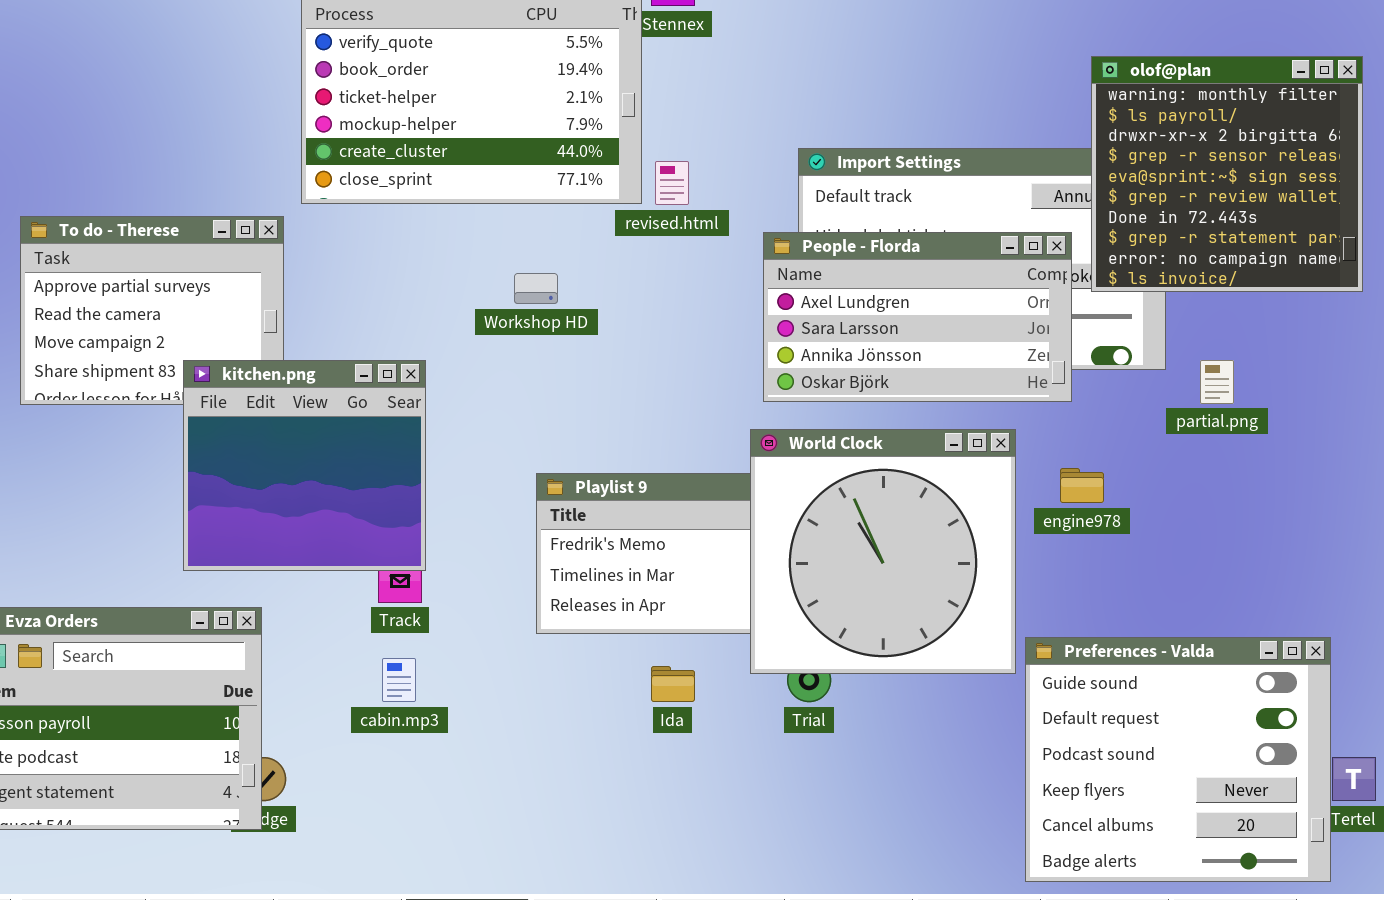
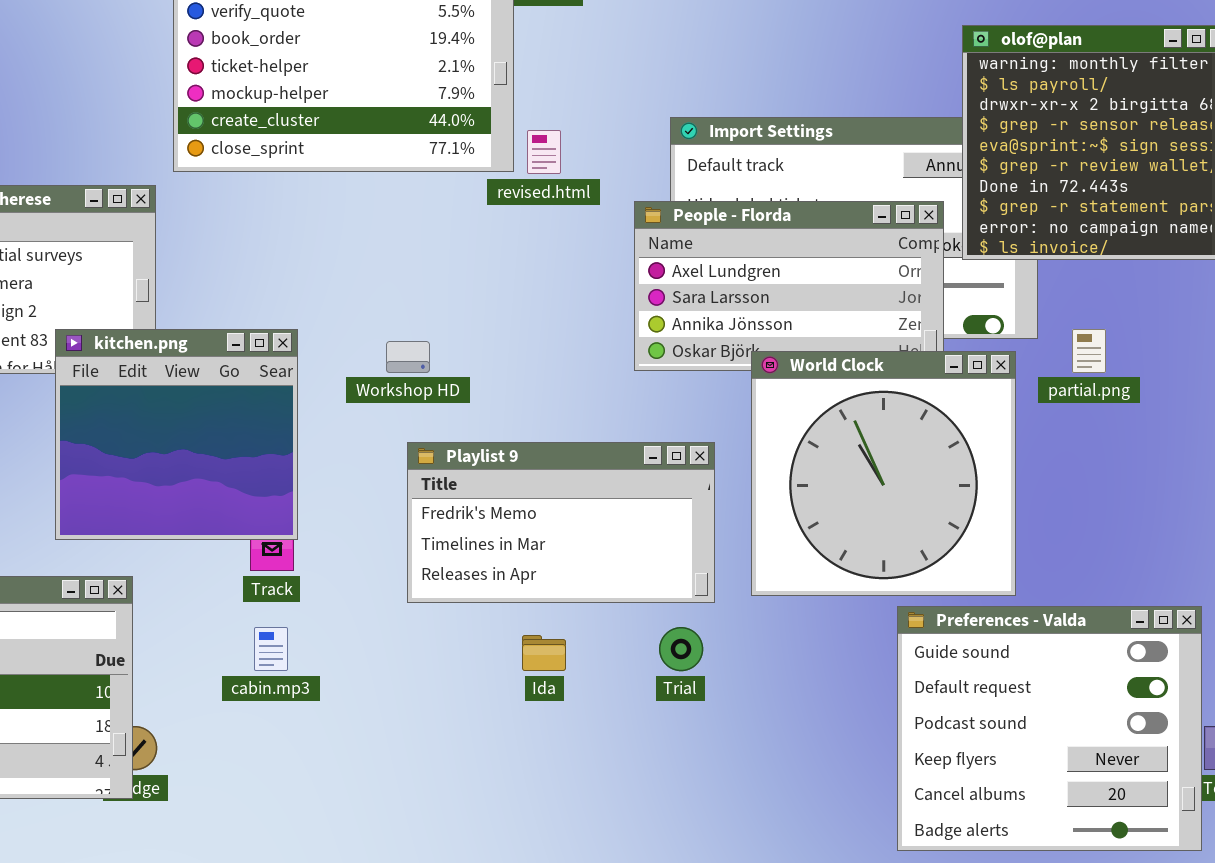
Workshop HD: [514,273,558,304] -> [386,341,430,373], moved
World Clock: [750,429,1016,674] -> [751,351,1016,596], moved

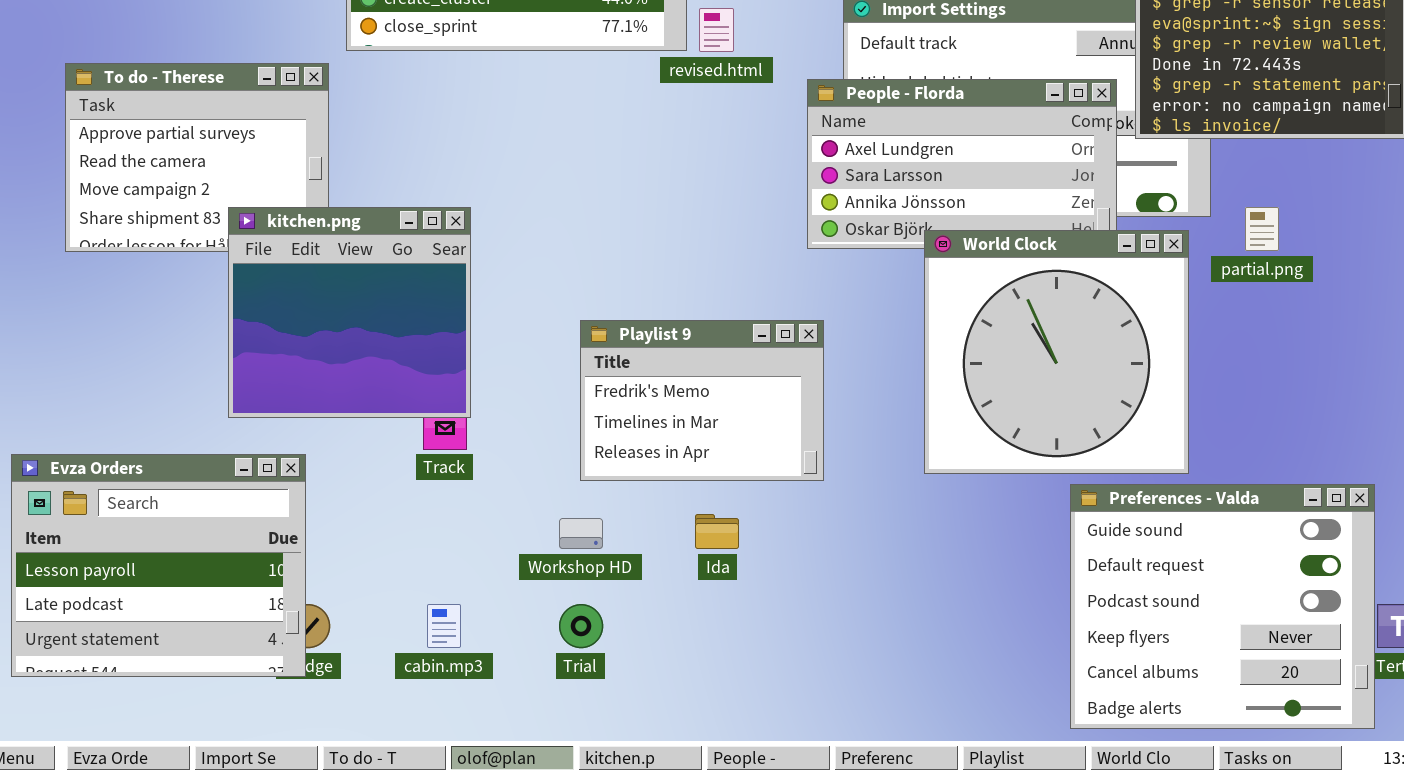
Workshop HD: [386,341,430,373] -> [559,518,603,549], moved
Playlist 9: [407,442,715,603] -> [580,320,824,481], resized
cabin.mp3: [254,627,288,671] -> [427,604,461,648], moved
Trial: [659,627,703,671] -> [559,604,603,648], moved

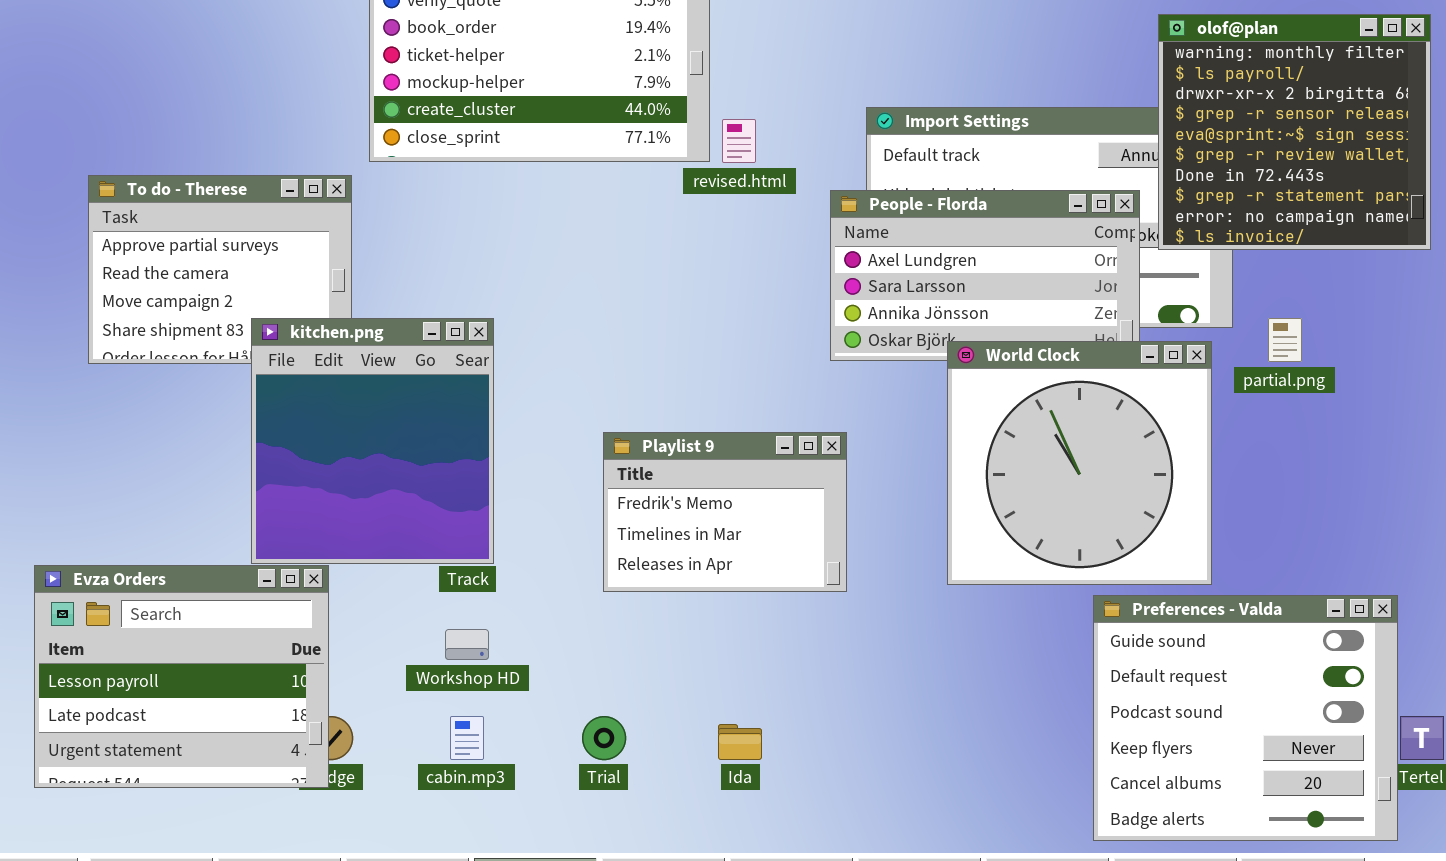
kitchen.png: [228,207,471,418] -> [251,318,494,564], resized
Ida: [695,514,739,549] -> [718,724,762,760], moved
Workshop HD: [559,518,603,549] -> [445,629,489,660], moved

